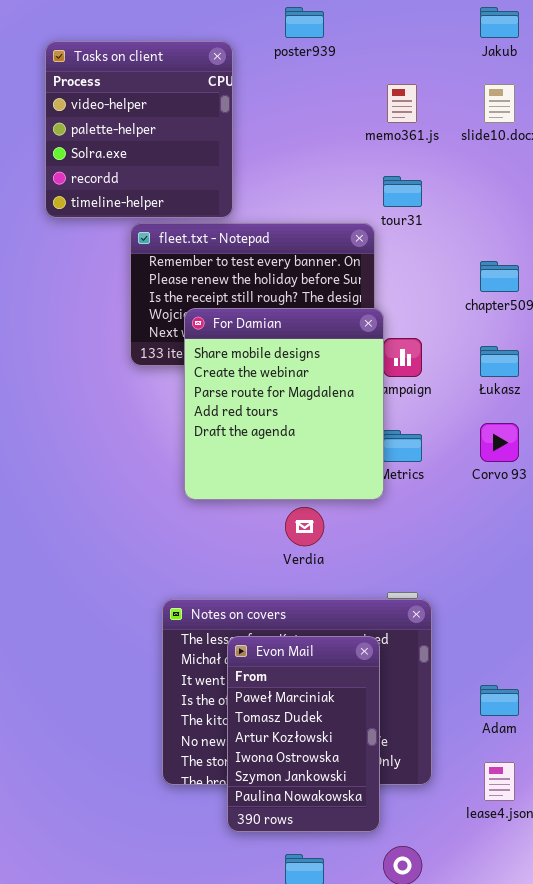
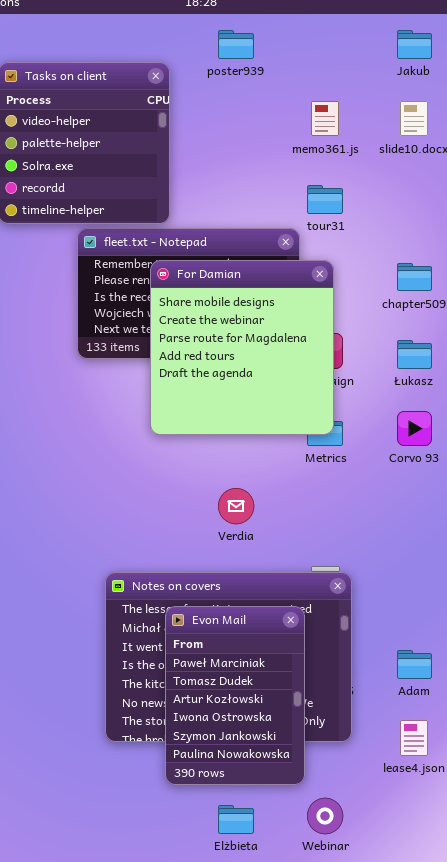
For Damian: [184,308,384,500] -> [150,260,334,435], moved

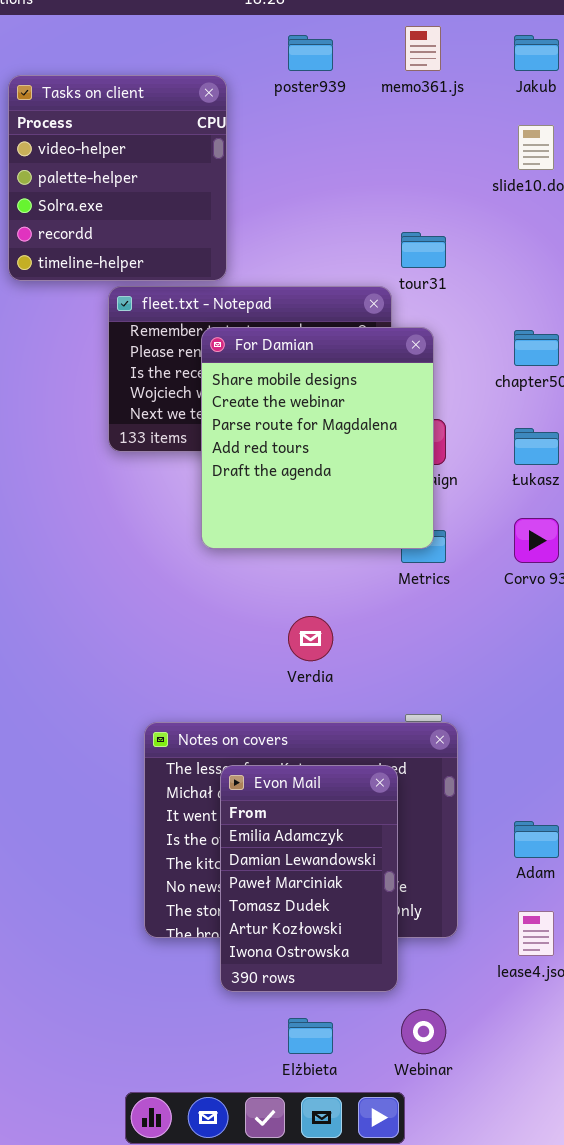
memo361.js: [311,101,339,136] -> [405,26,441,71], moved
Evon Mail: [165,606,305,785] -> [220,765,398,992], scrolled up 2 rows

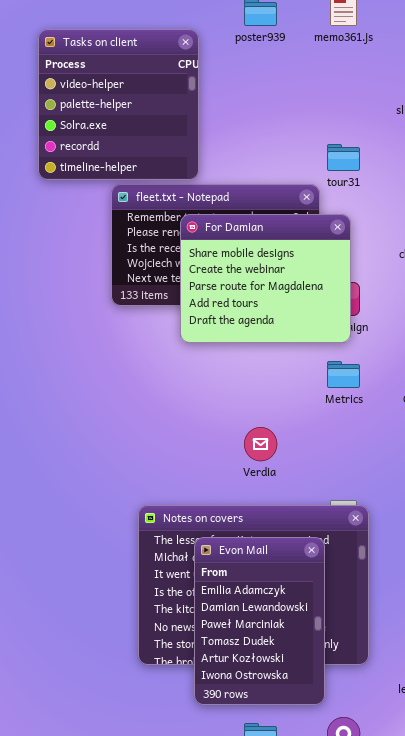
For Damian: [201,327,434,549] -> [180,214,351,343], resized

